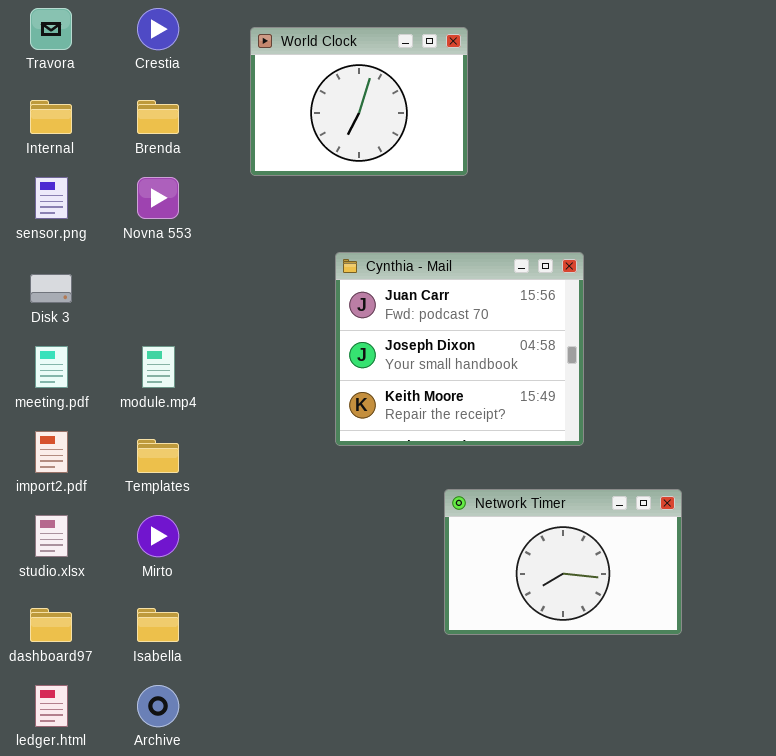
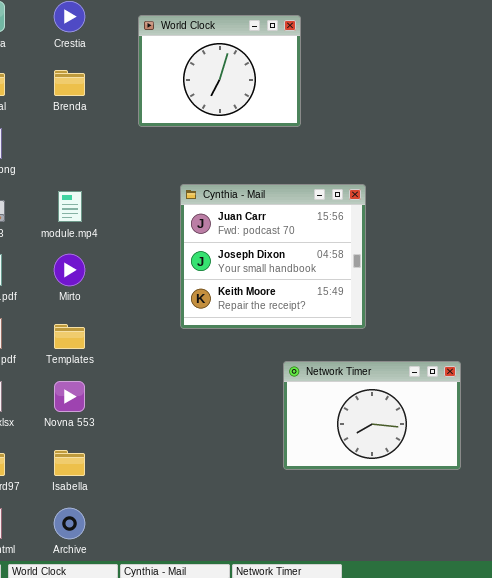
Novna 553: [137,177,179,219] -> [54,381,85,412], moved
Cynthia - Mail: [335,252,584,446] -> [180,184,366,329], moved
module.mp4: [142,346,175,388] -> [58,191,82,222], moved
Mirto: [137,515,179,557] -> [54,254,85,286], moved

